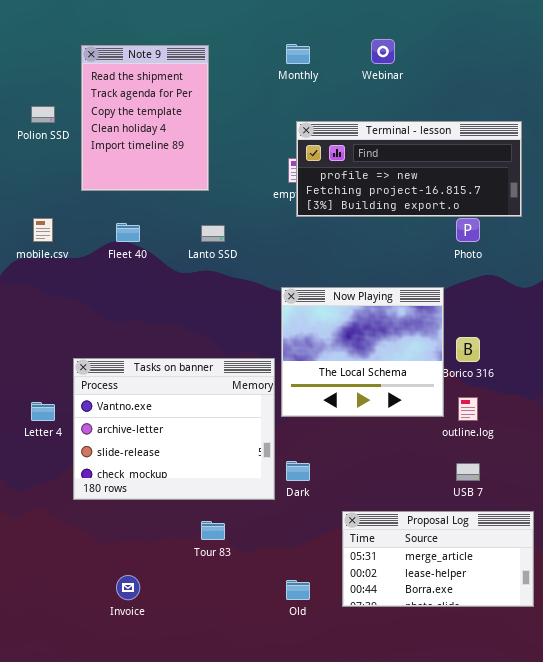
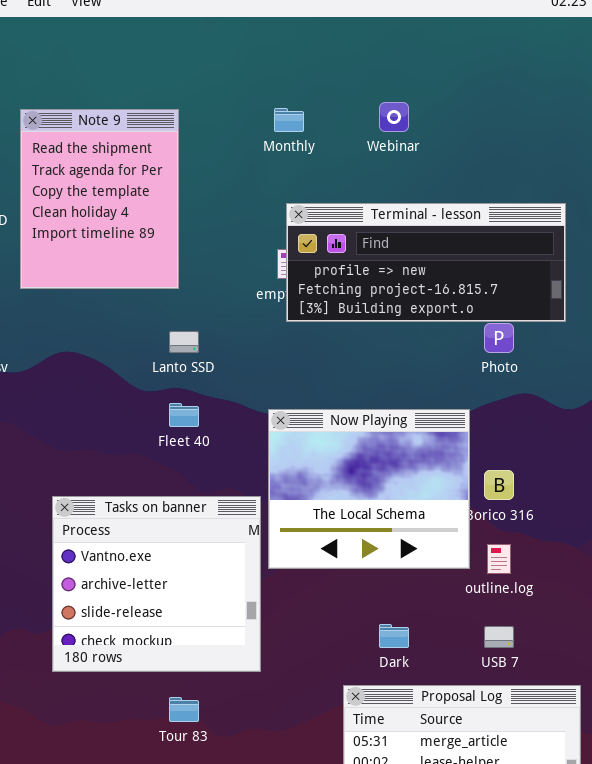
Fleet 40: [116,223,140,242] -> [169,403,199,427], moved
Tasks on banner: [73,358,275,500] -> [52,496,261,672], resized
Dark: [286,461,310,481] -> [379,624,409,648], moved

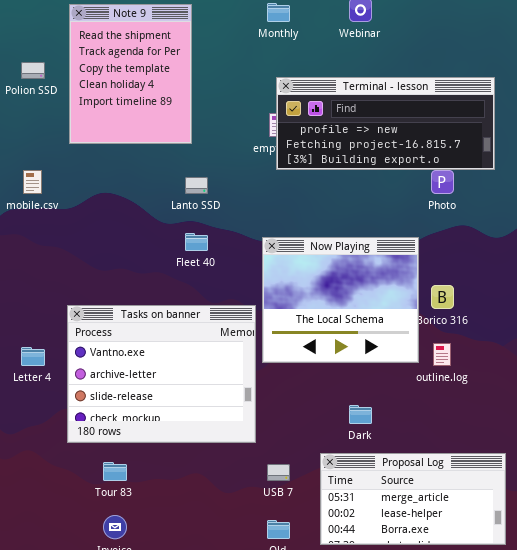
Tasks on banner: [52,496,261,672] -> [67,305,256,443], resized
USB 7: [484,626,514,648] -> [267,464,290,481], moved
Tour 83: [169,697,199,722] -> [103,462,127,481], moved

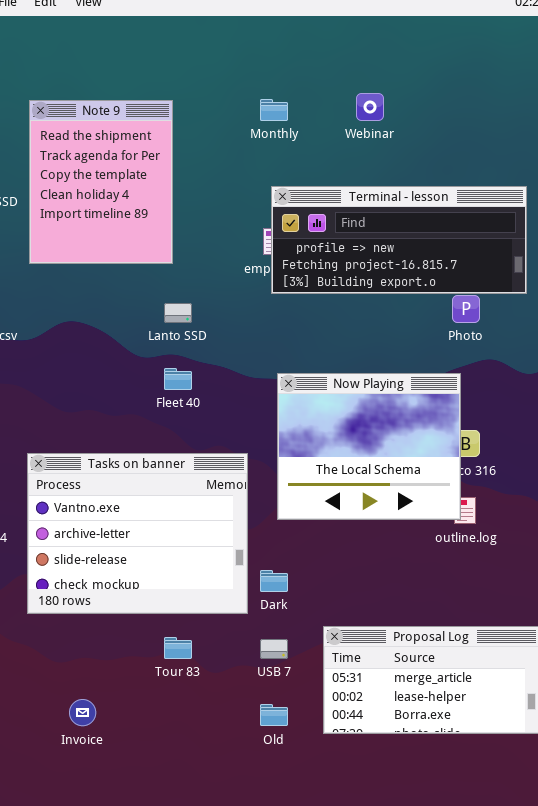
Now Playing: [262,237,419,363] -> [277,373,461,520], moved
Dark: [349,405,372,424] -> [260,570,288,592], moved
Tour 83: [103,462,127,481] -> [164,637,192,659], moved

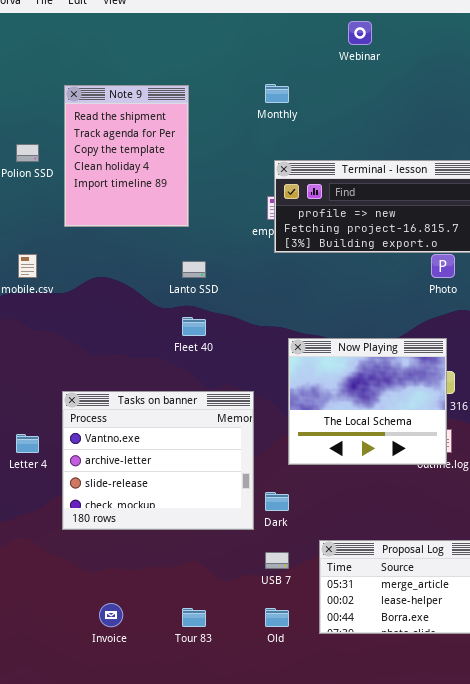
Webinar: [356,93,384,121] -> [348,21,372,45], moved
Now Playing: [277,373,461,520] -> [288,338,447,465], moved
Tour 83: [164,637,192,659] -> [182,608,206,627], moved

